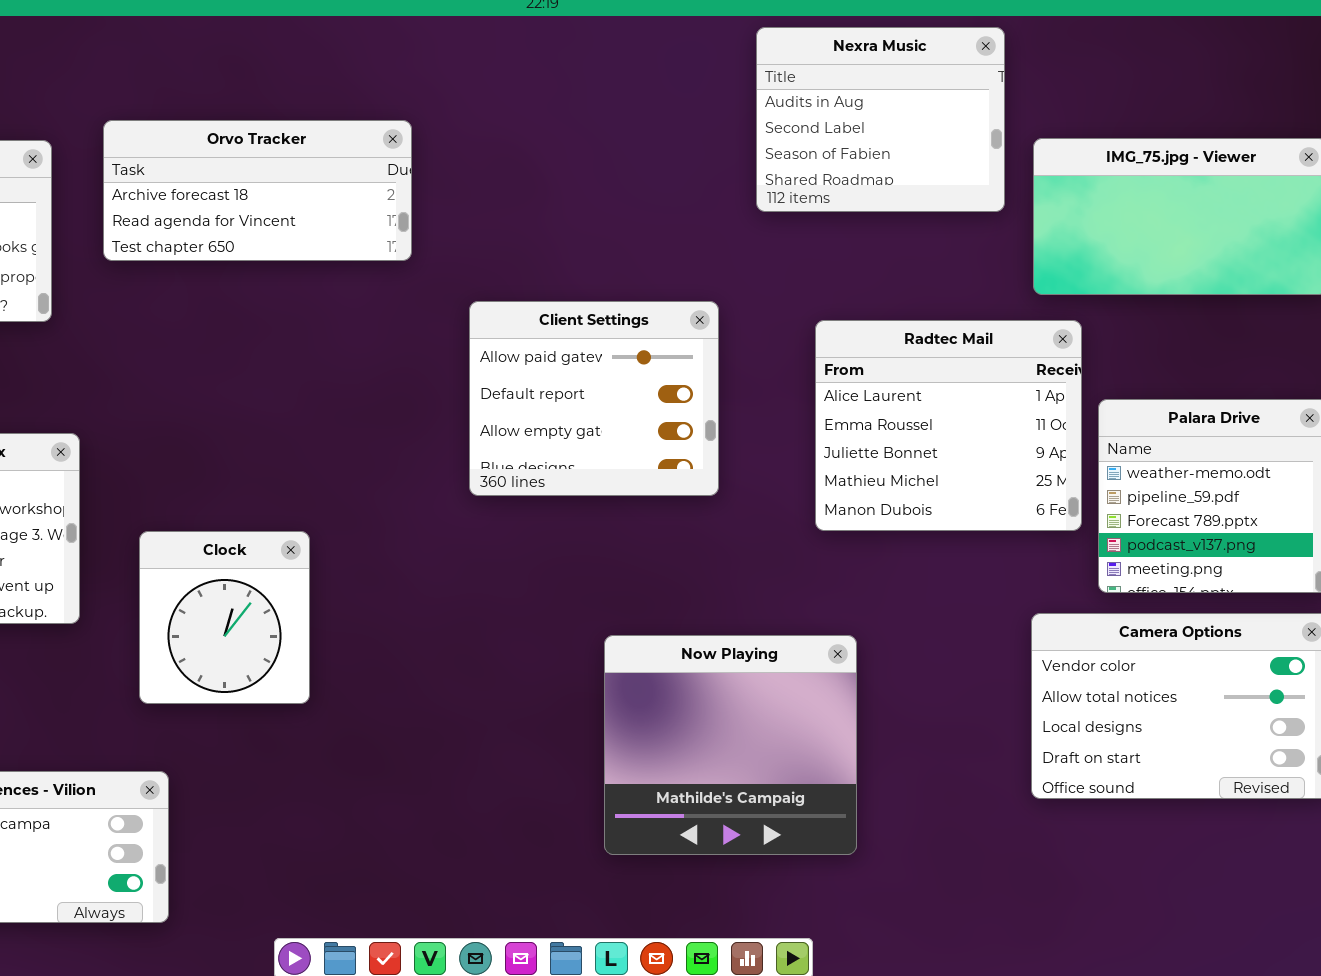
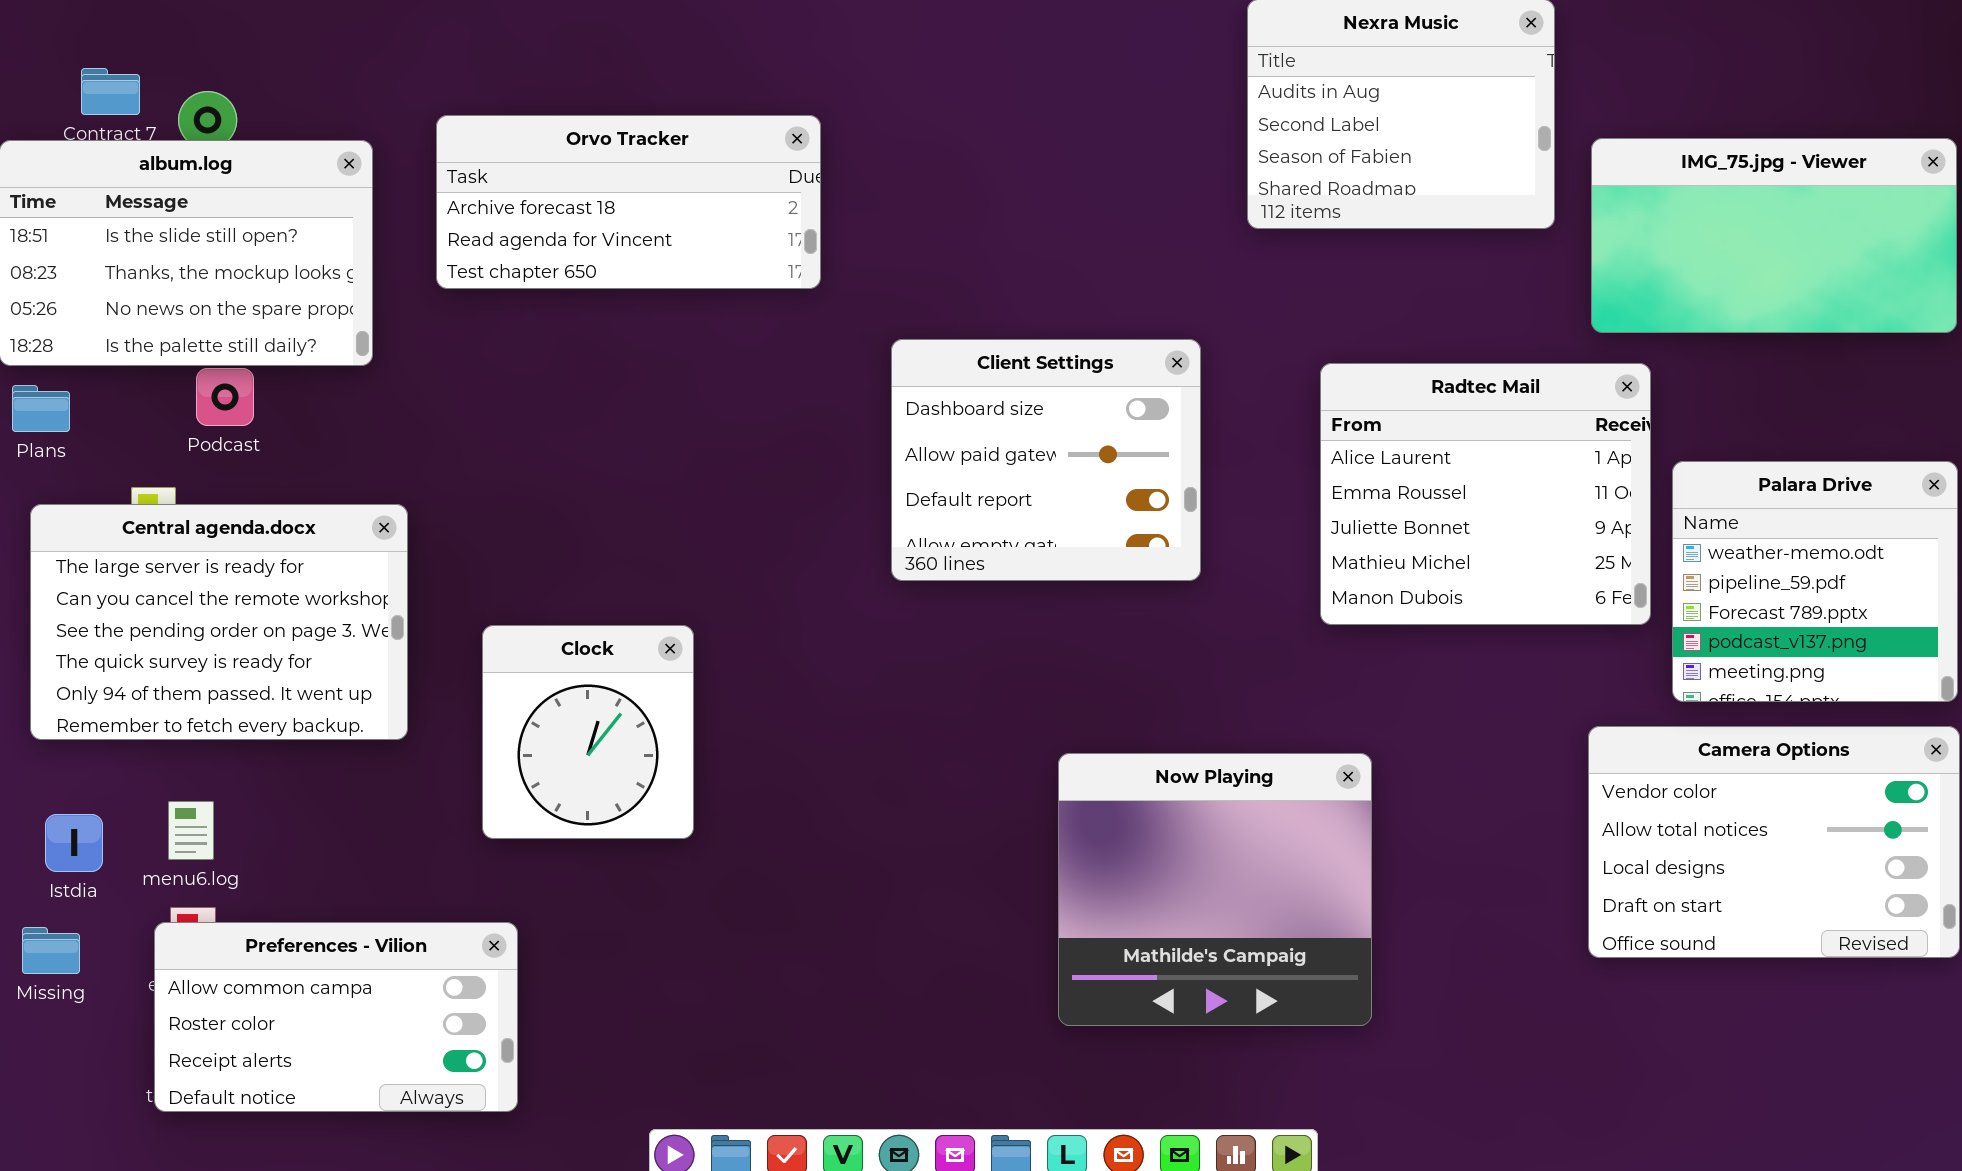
Client Settings: [469,301,719,496] -> [891,339,1201,581], scrolled up 1 row

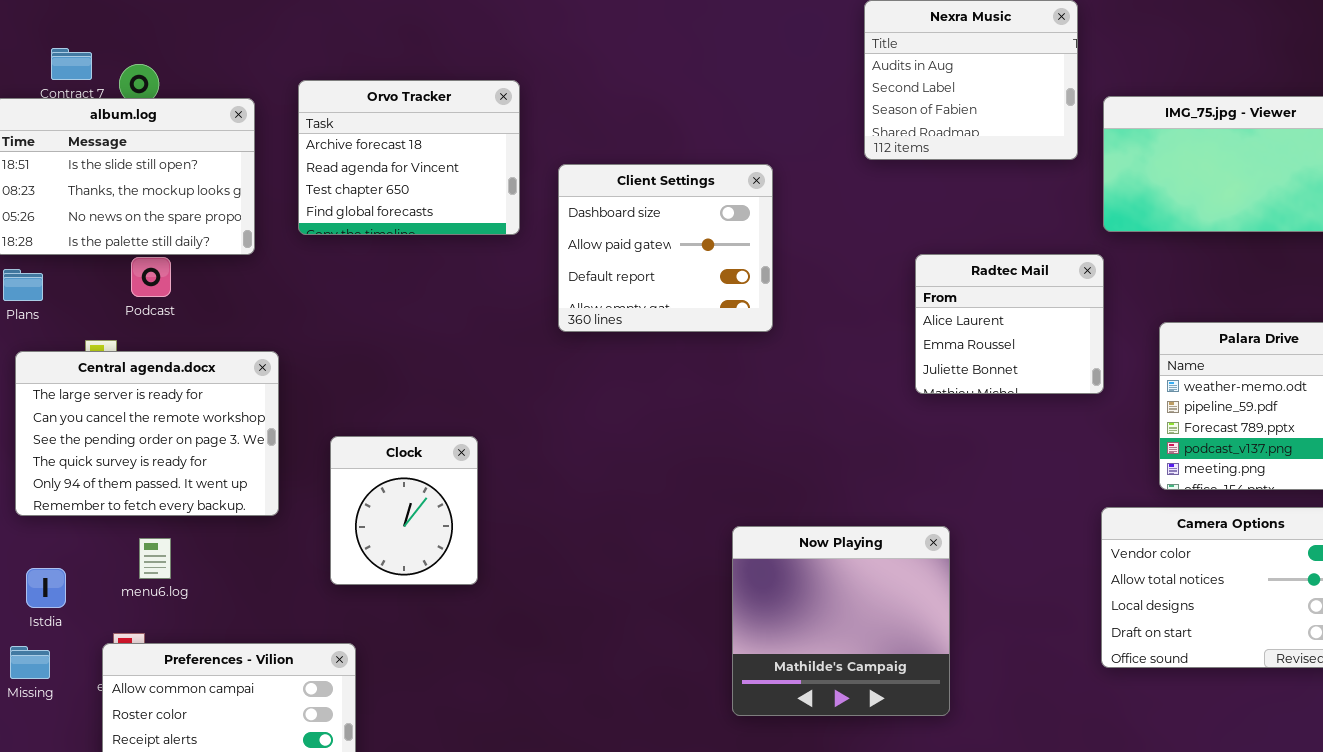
Orvo Tracker: [436,115,821,289] -> [298,80,520,235], resized
Client Settings: [891,339,1201,581] -> [558,164,773,332], moved
Radtec Mail: [1320,363,1651,625] -> [915,254,1104,394], resized
menu6.log: [168,801,214,860] -> [139,538,171,579], moved

